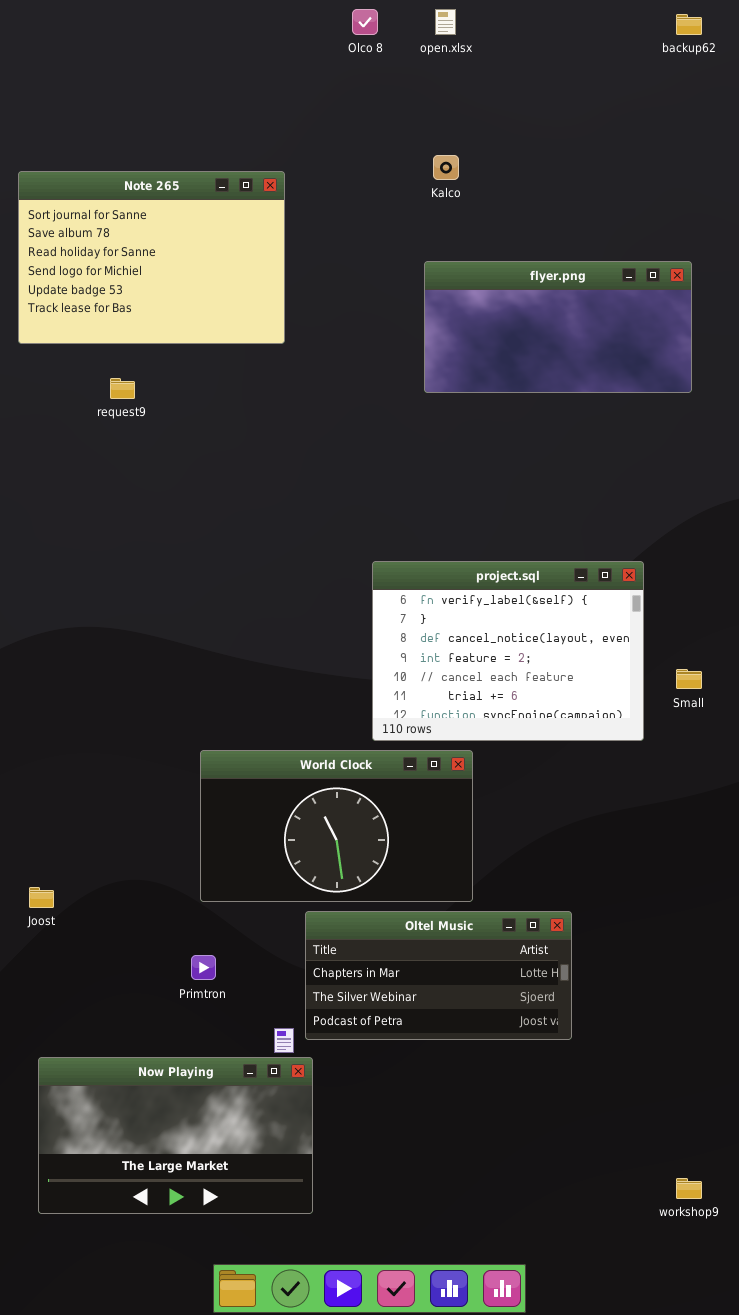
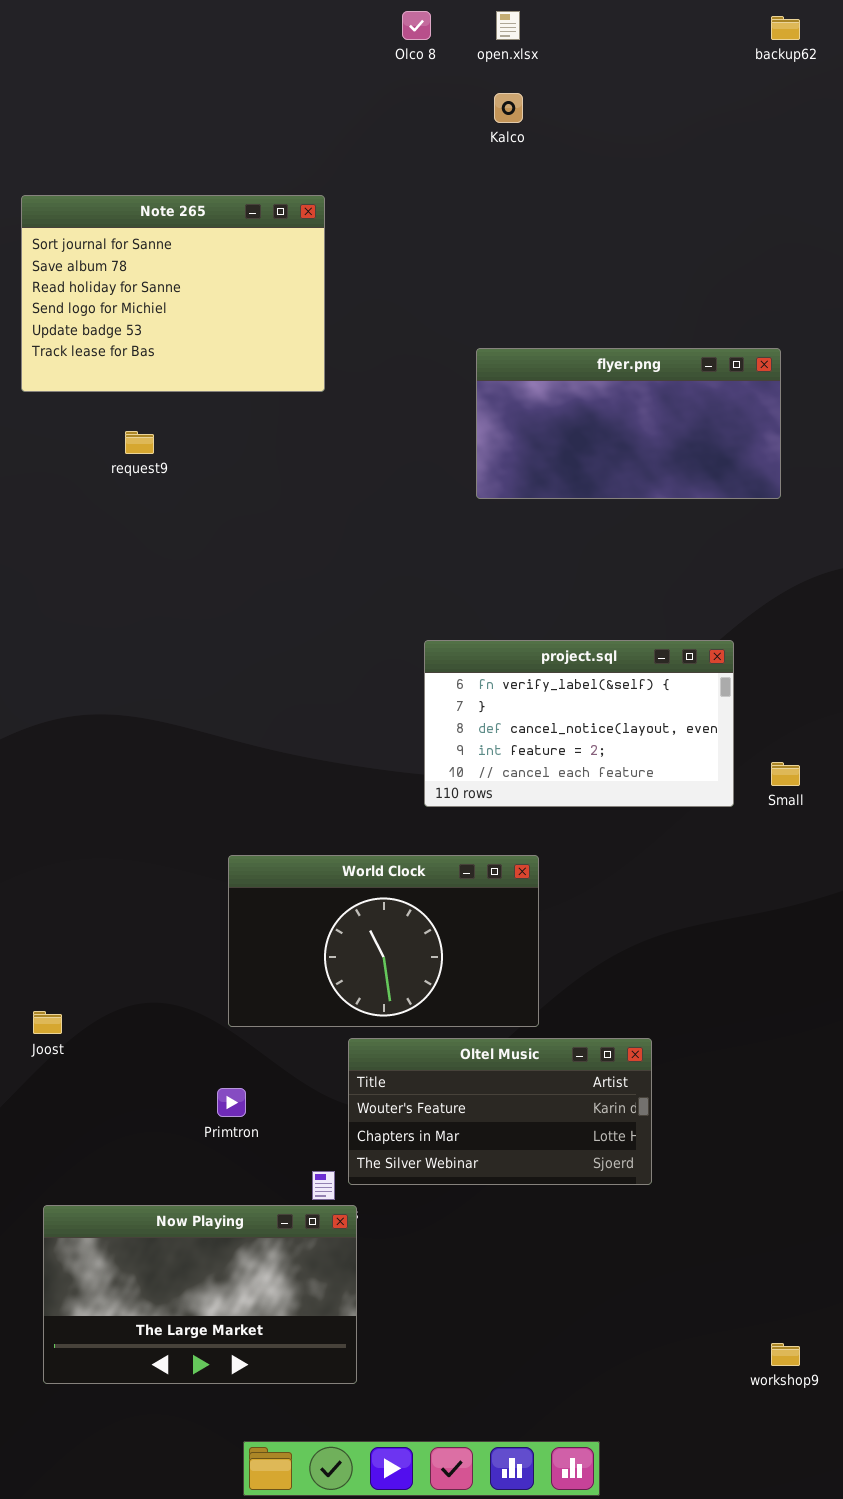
Kalco: [433,155,459,180] -> [494,93,523,123], moved
flyer.png: [424,261,692,393] -> [476,348,781,499], moved
project.sql: [372,561,644,741] -> [424,640,734,807], resized
Oltel Music: [305,911,572,1040] -> [348,1038,652,1185], scrolled up 1 row

